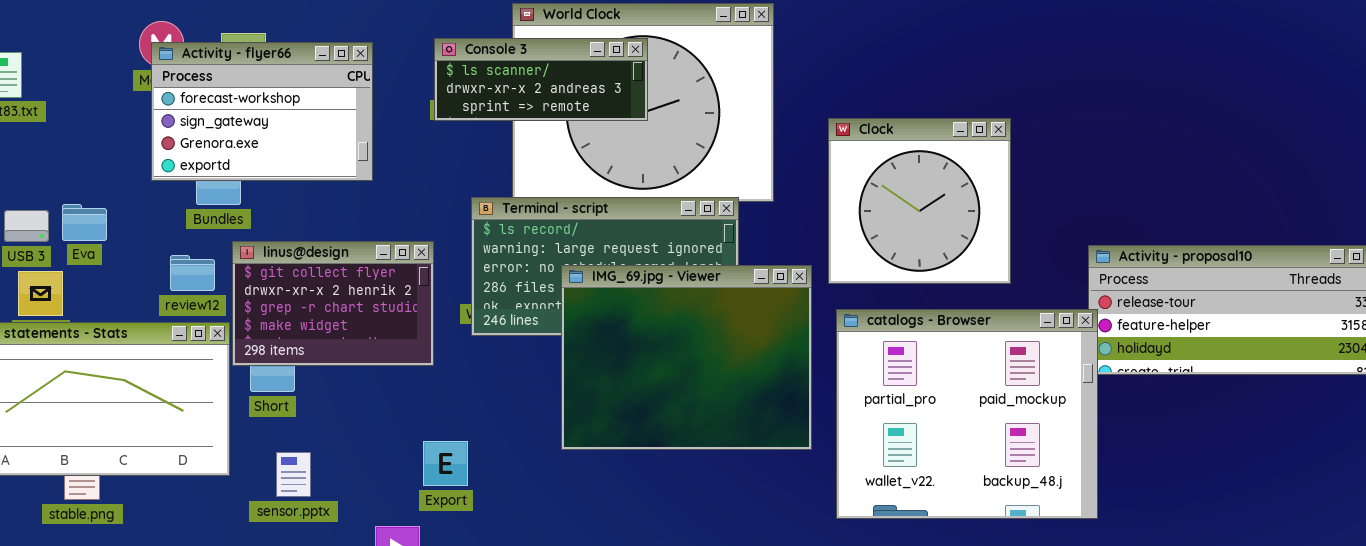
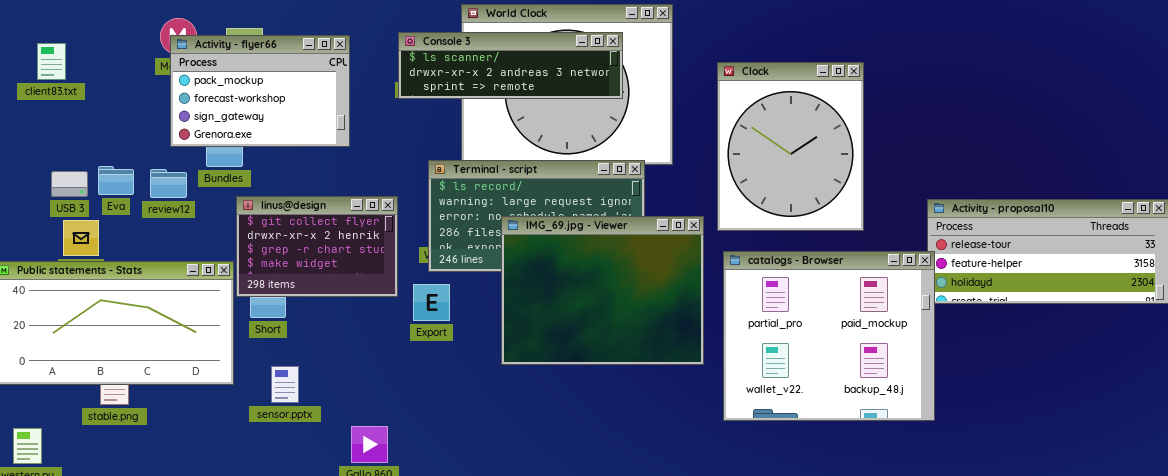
Console 3: [434,38,648,121] -> [398,32,623,99], resized
Activity - flyer66: [151,42,373,181] -> [170,35,350,147], scrolled up 1 row
Clock: [828,118,1011,284] -> [717,62,864,231], resized
review12: [170,255,215,291] -> [150,169,187,198], moved
Export: [423,441,468,486] -> [413,284,450,321], moved

